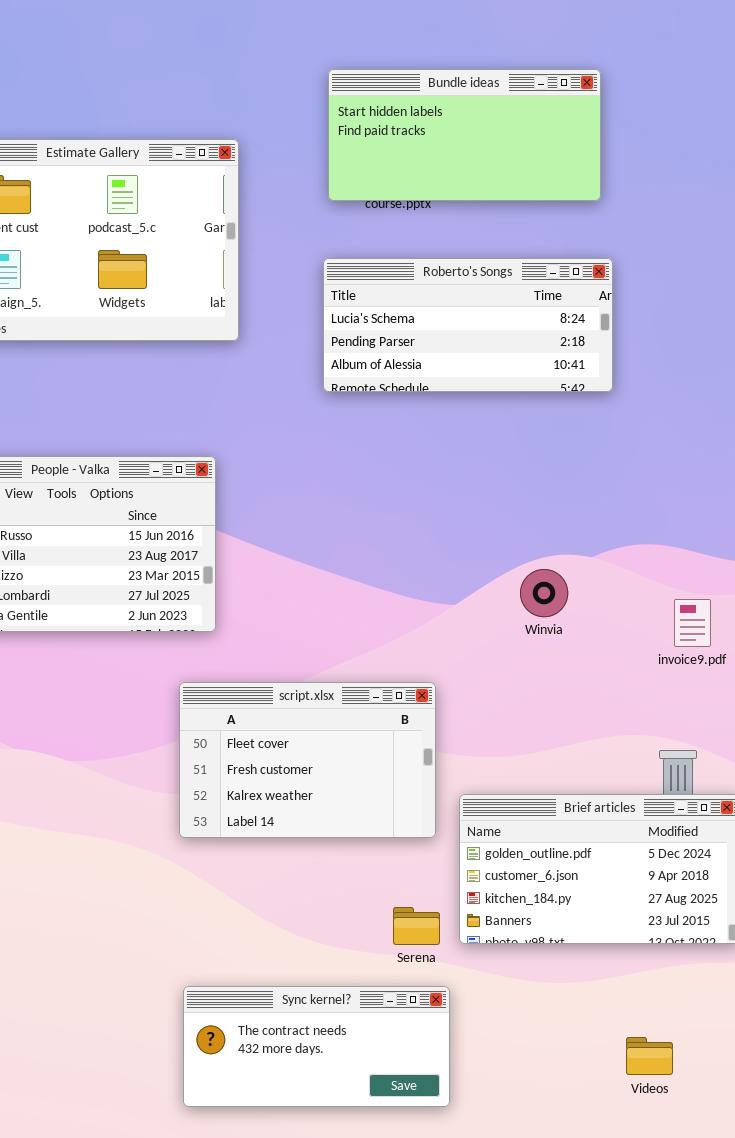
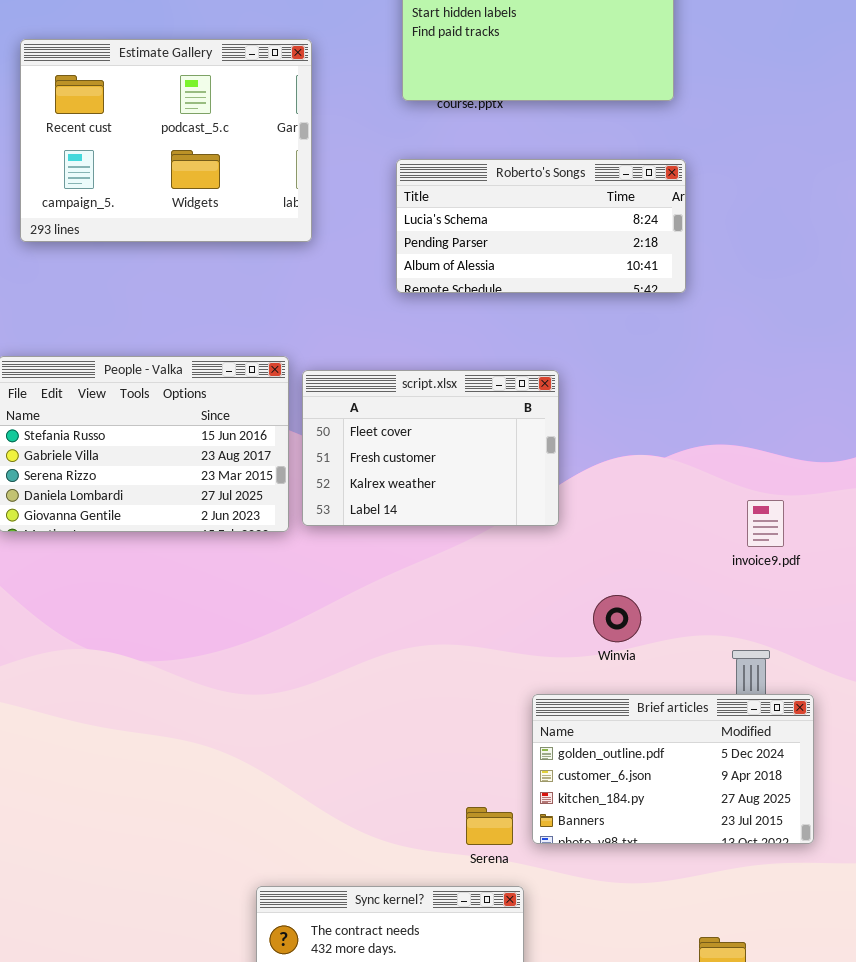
Winvia: [520,569,568,617] -> [593,595,641,642], moved
script.xlsx: [179,682,436,838] -> [302,370,559,526], moved

